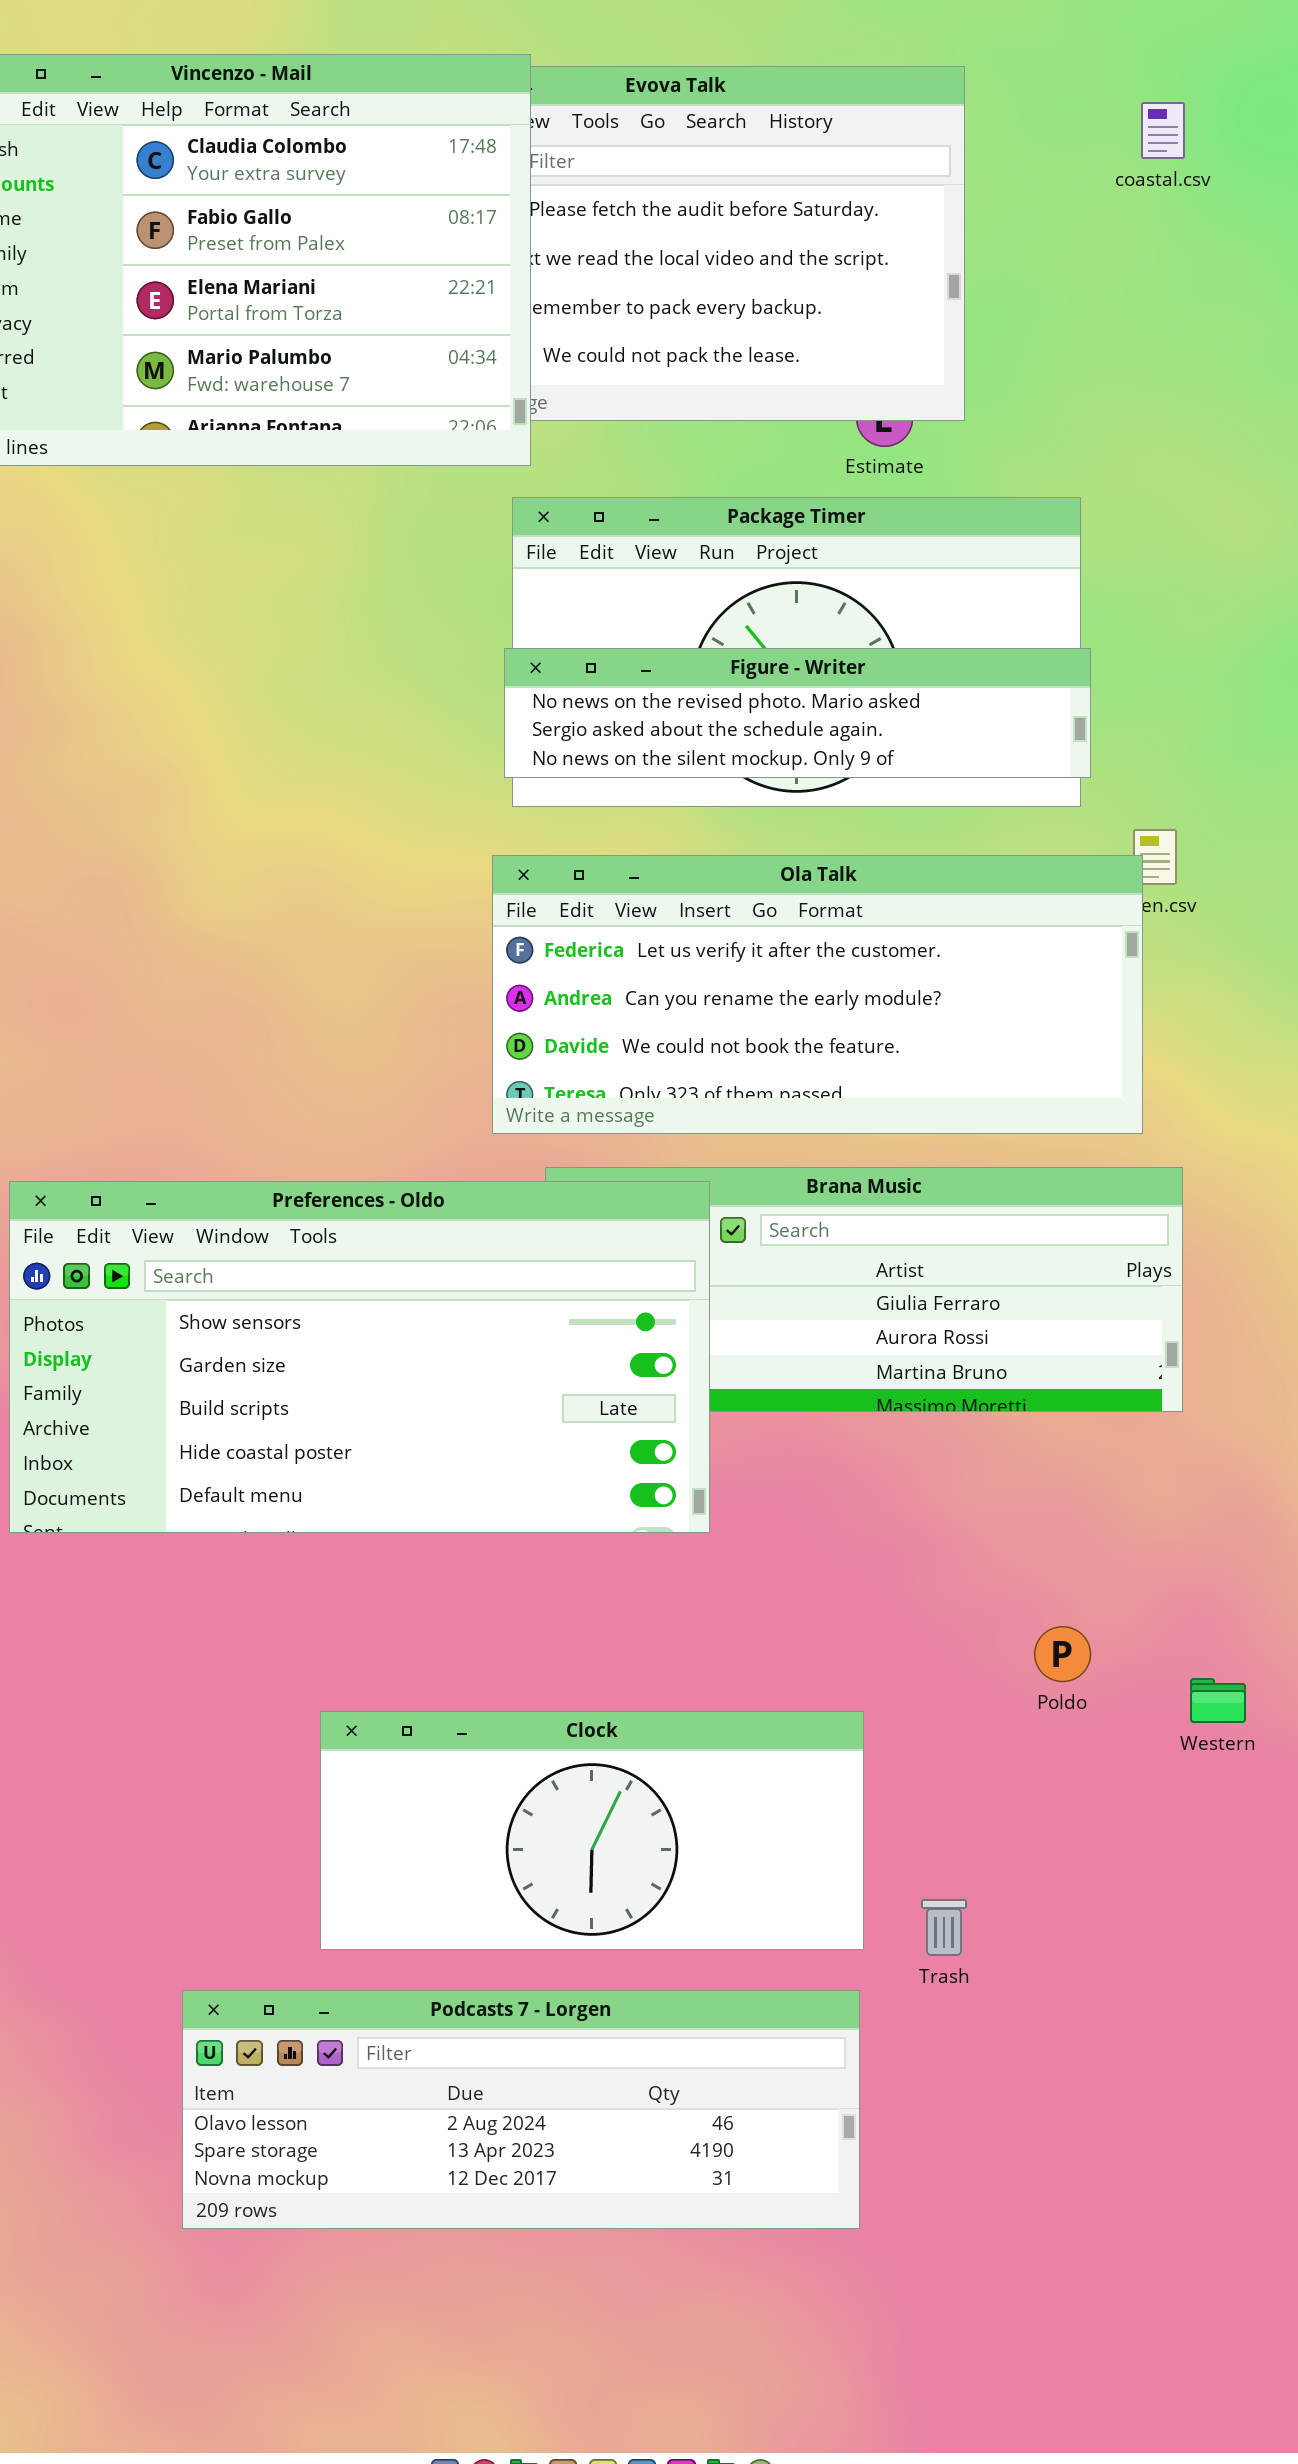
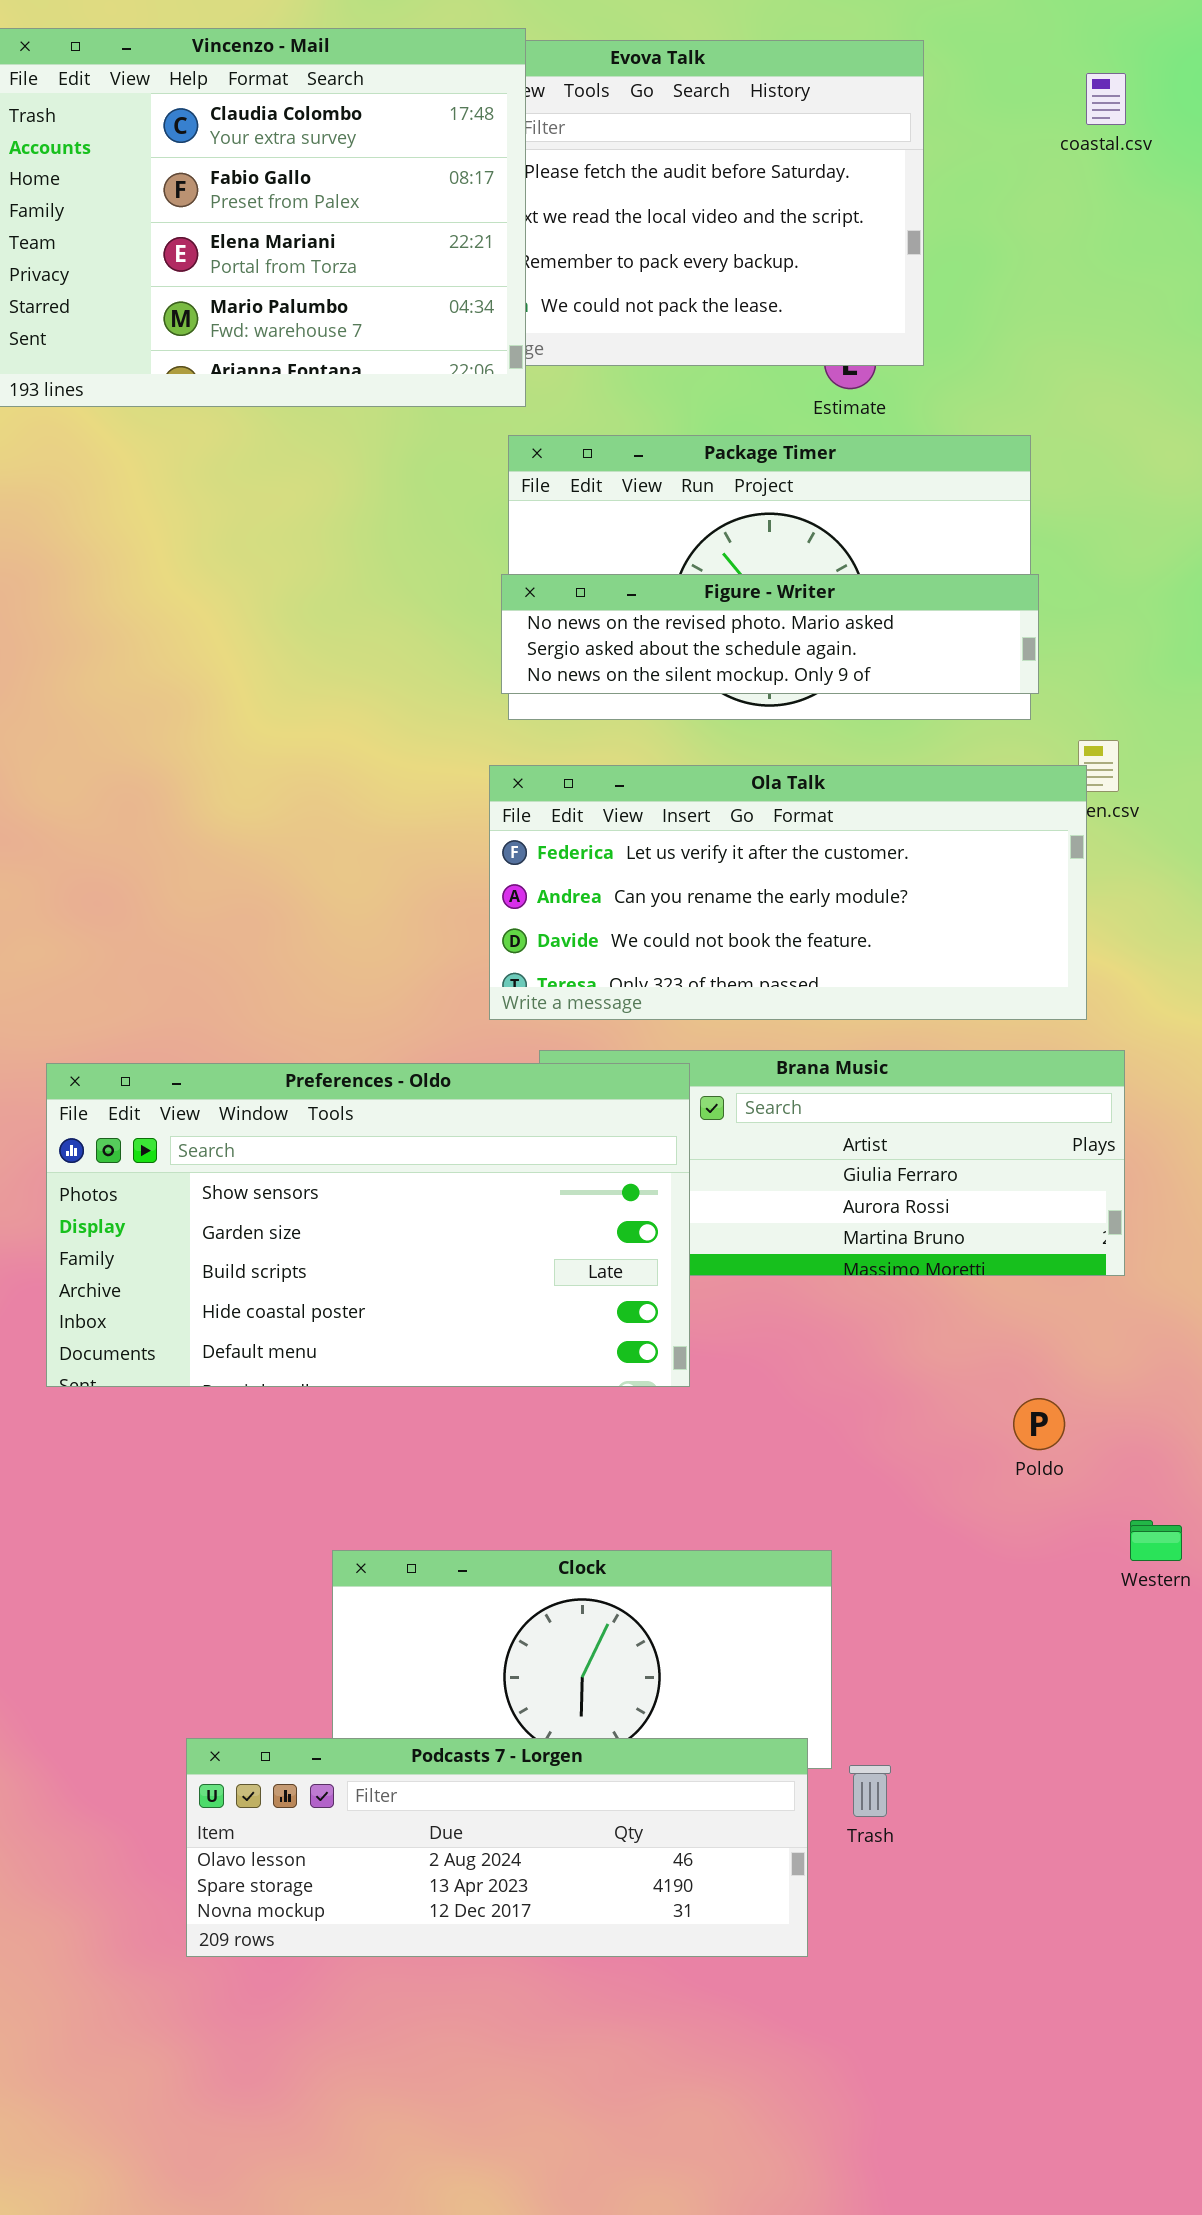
Poldo: [1034,1626,1091,1682] -> [1013,1398,1065,1450], moved
Trash: [921,1899,967,1956] -> [849,1765,891,1817], moved
Podcasts 7 - Lorgen: [182,1990,860,2229] -> [186,1738,808,1957], moved

